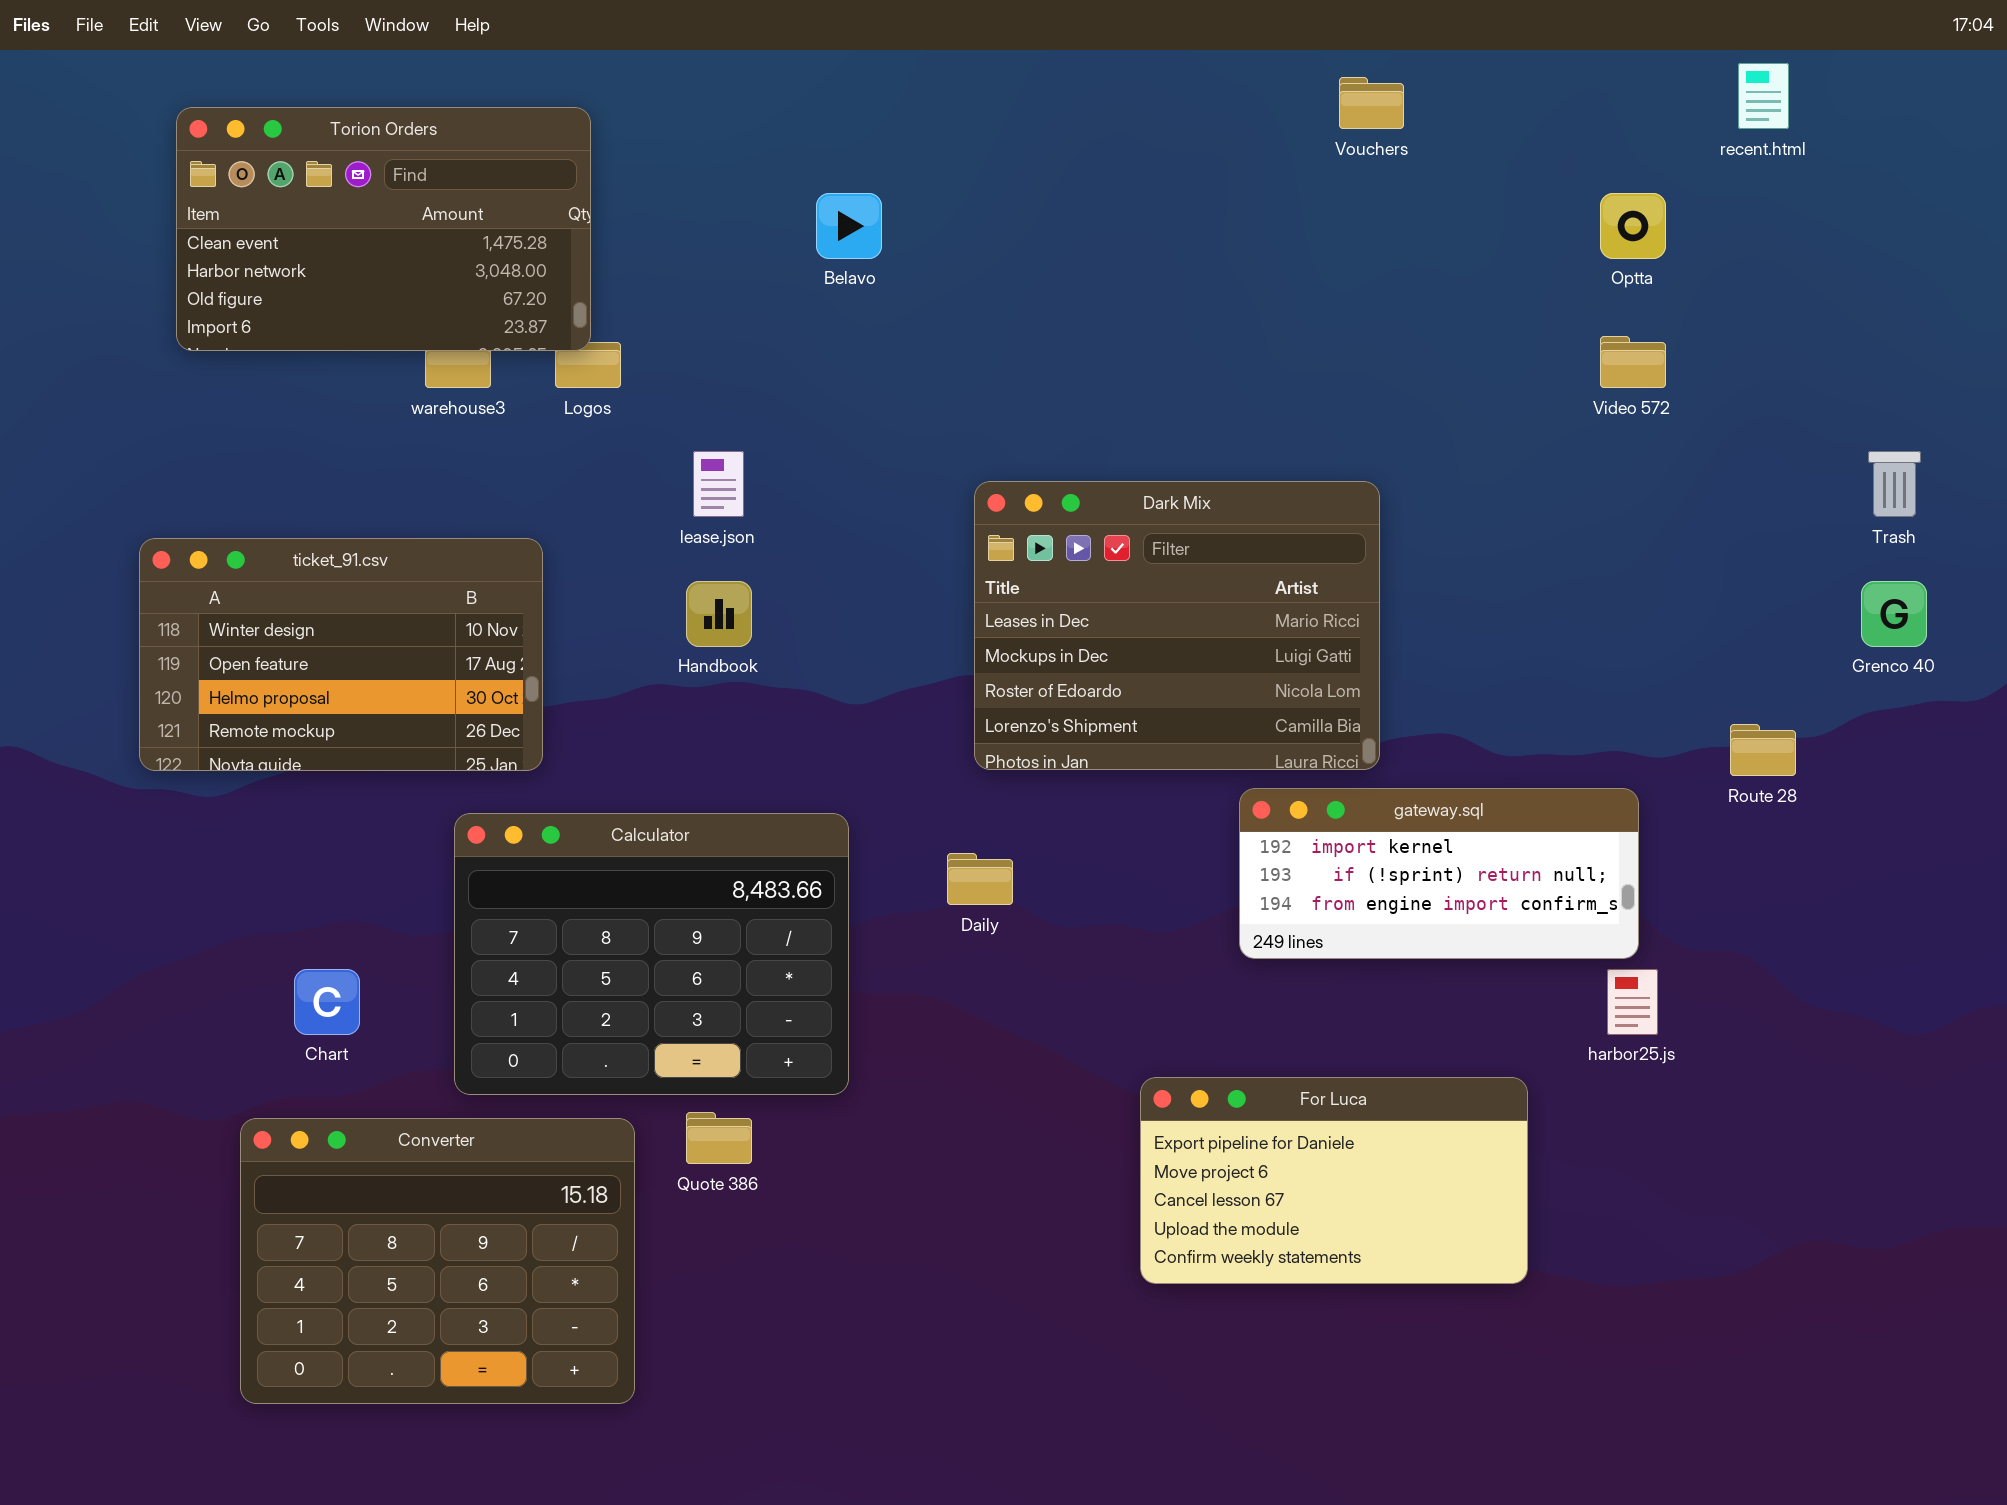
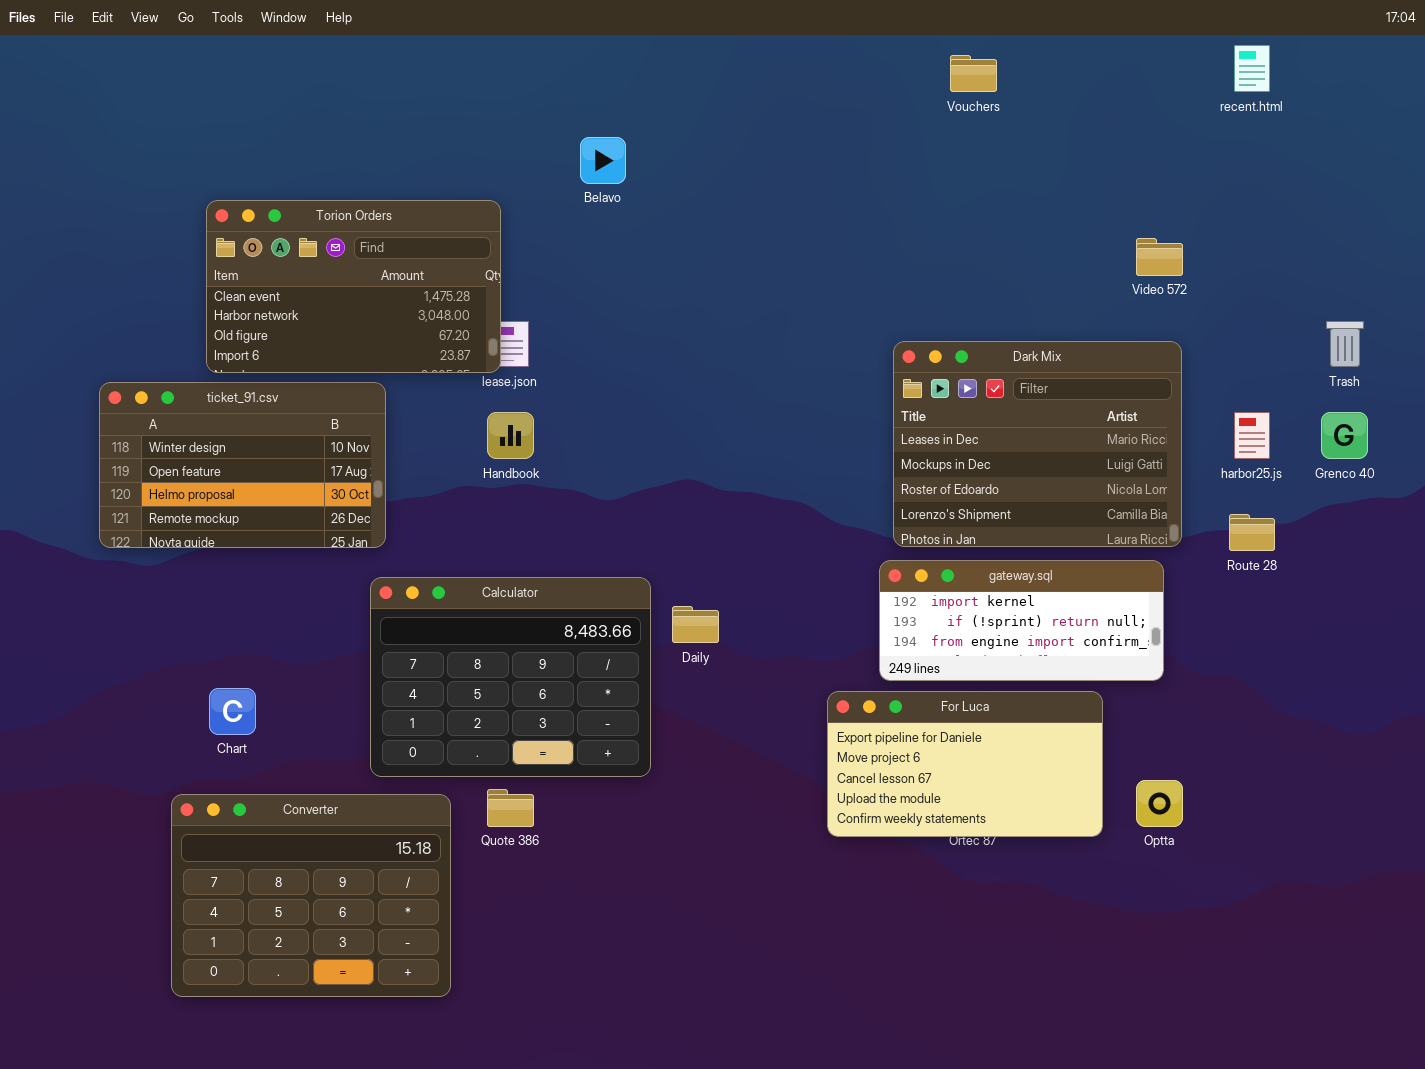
Torion Orders: [176,107,591,351] -> [206,200,501,373], moved
Optta: [1600,193,1666,259] -> [1136,780,1183,827], moved
Dark Mix: [974,481,1380,770] -> [893,341,1182,547], moved
Calculator: [454,813,849,1095] -> [370,577,651,777], moved
harbor25.js: [1607,969,1658,1035] -> [1234,412,1270,459], moved
For Luca: [1140,1077,1528,1284] -> [827,691,1103,837], moved

